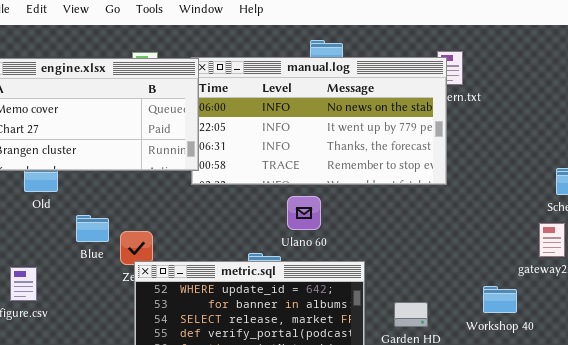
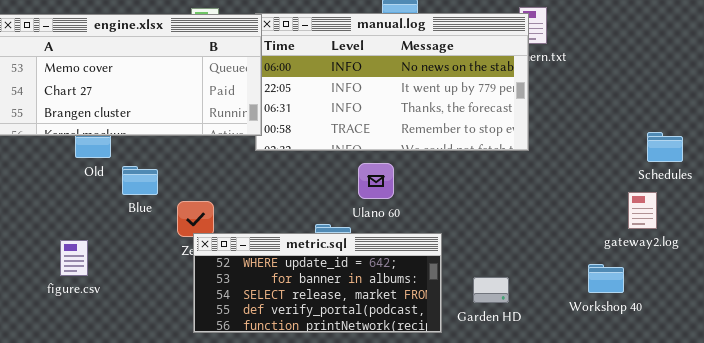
Blue: [76,215,109,242] -> [122,166,158,195], moved
Workshop 40: [483,286,517,313] -> [588,264,624,293], moved

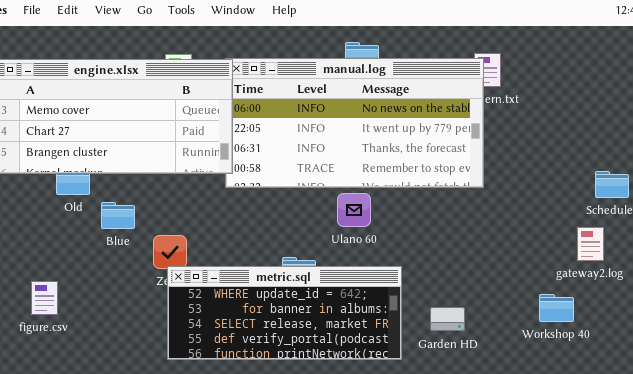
Ulano 60: [358,163,394,199] -> [337,193,371,227], moved
figure.csv: [60,240,88,276] -> [31,281,58,315], moved

